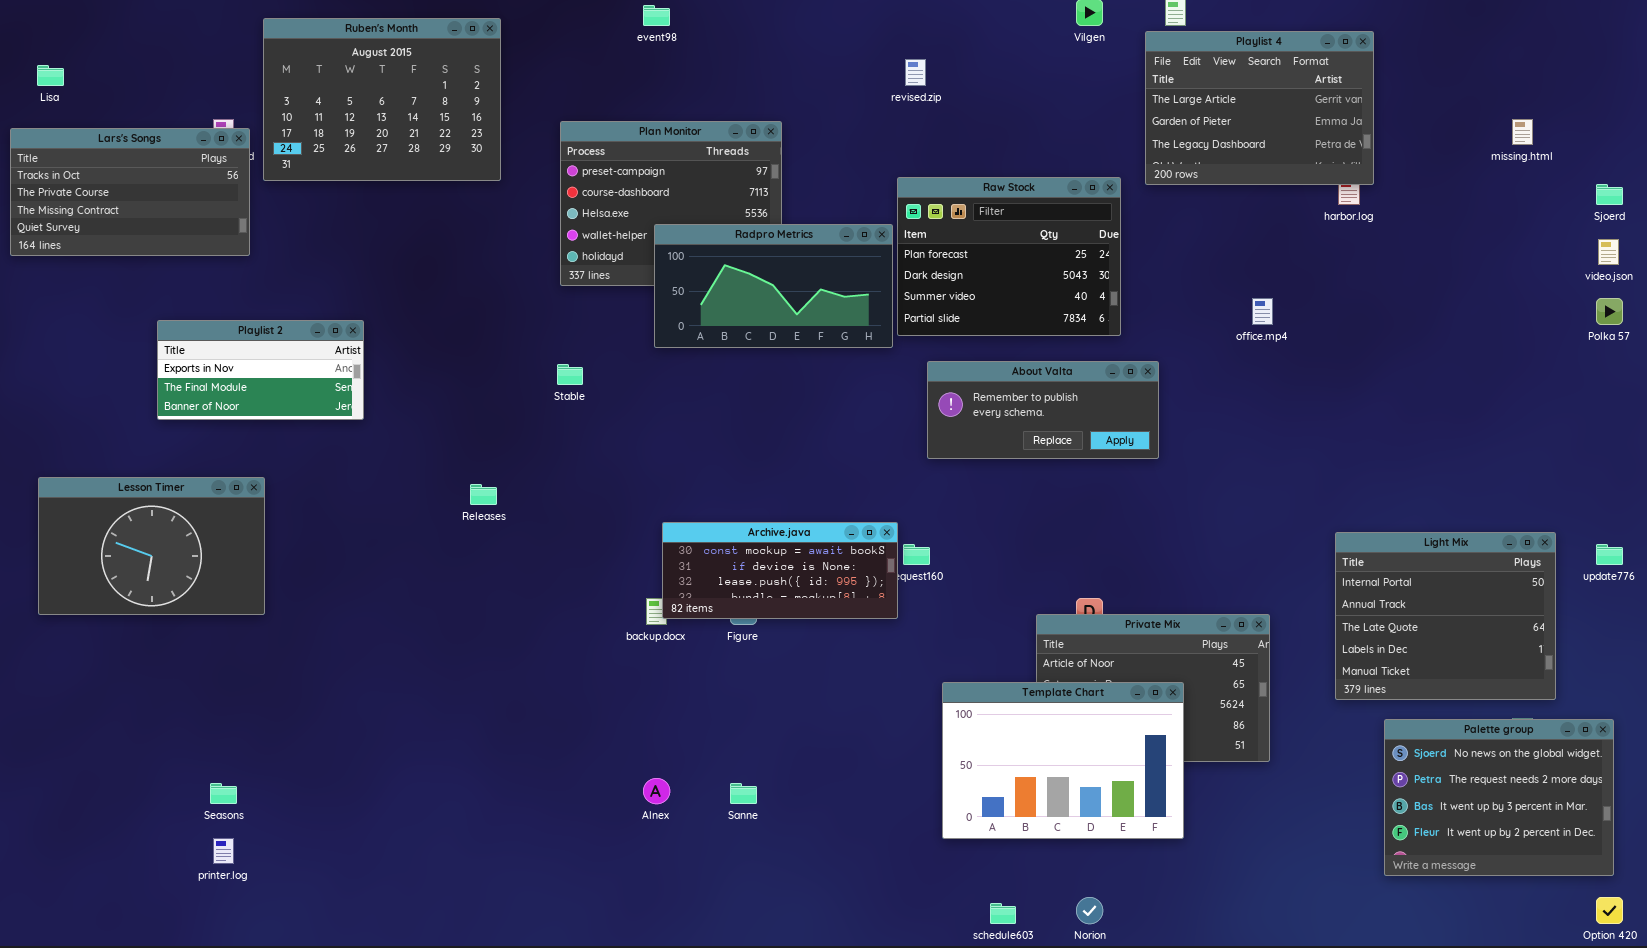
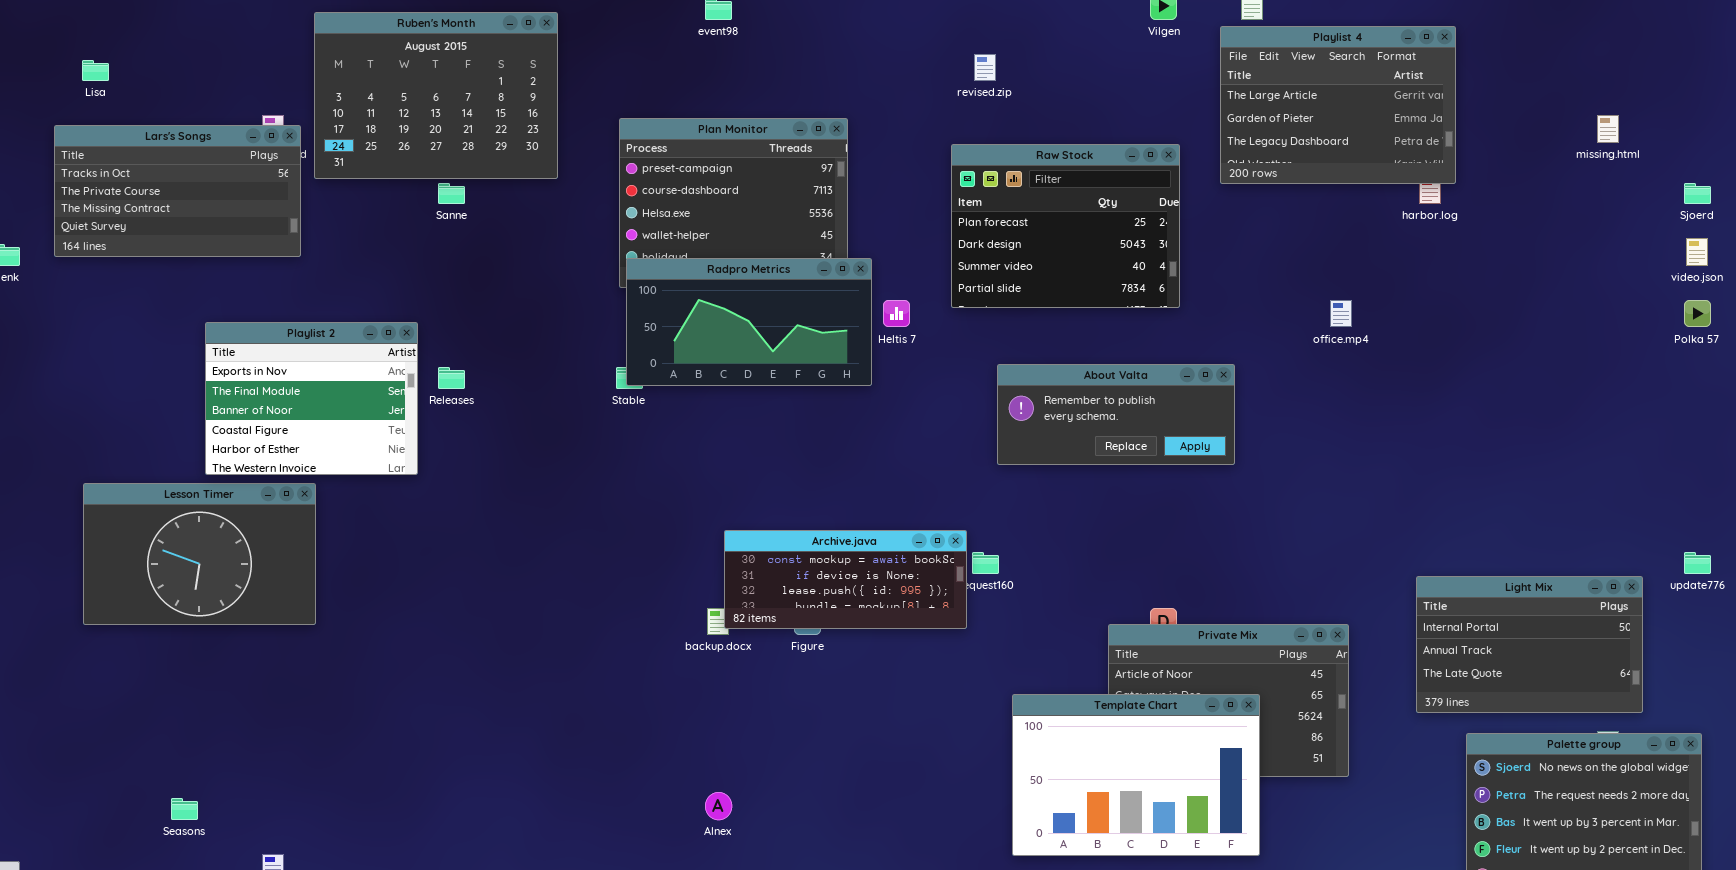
Raw Stock: [897,177,1121,336] -> [951,144,1180,308], moved
Radpro Metrics: [654,224,893,348] -> [626,258,872,386], moved
Playlist 2: [157,320,364,420] -> [205,322,418,475], resized
Releases: [470,484,497,505] -> [438,367,465,389], moved
Light Mix: [1335,532,1556,700] -> [1416,576,1643,713], resized
Seasons: [210,783,237,804] -> [171,798,198,820], moved
Sanne: [730,783,757,804] -> [438,183,465,204], moved

